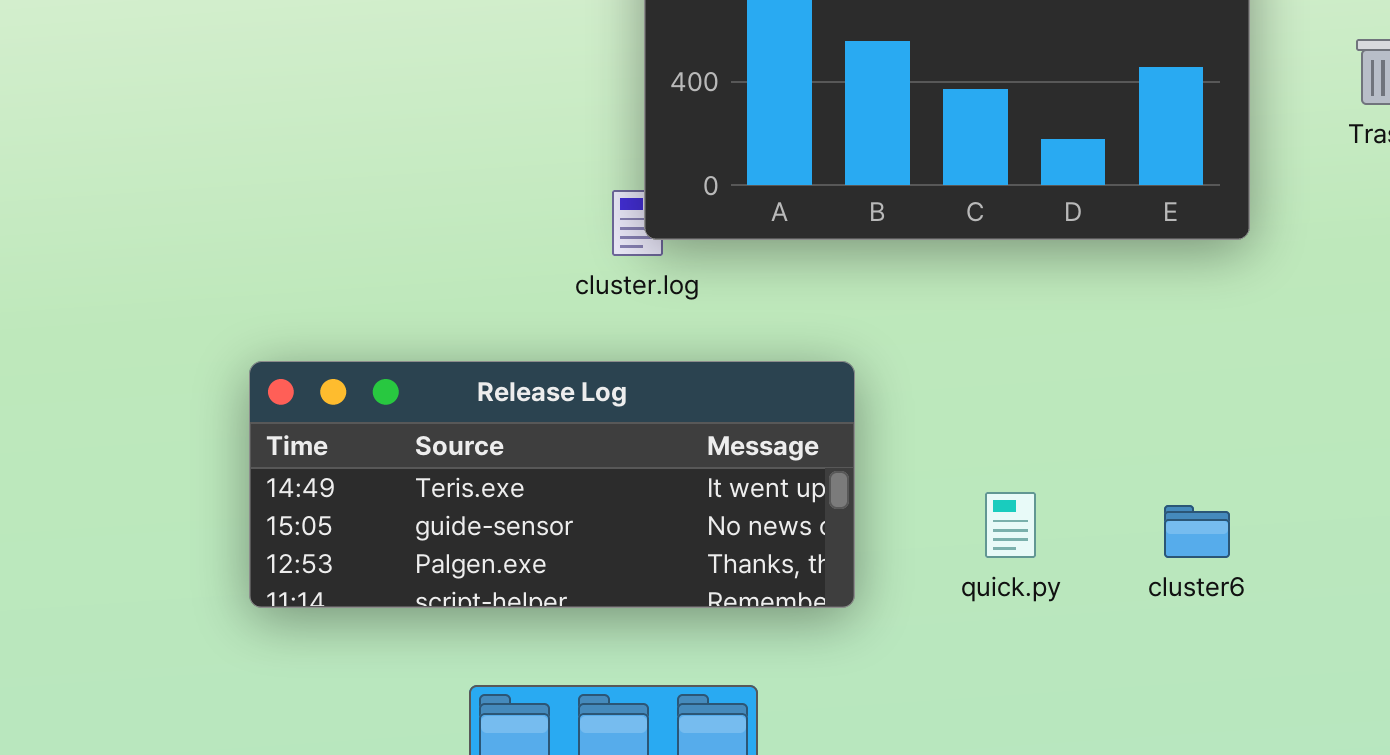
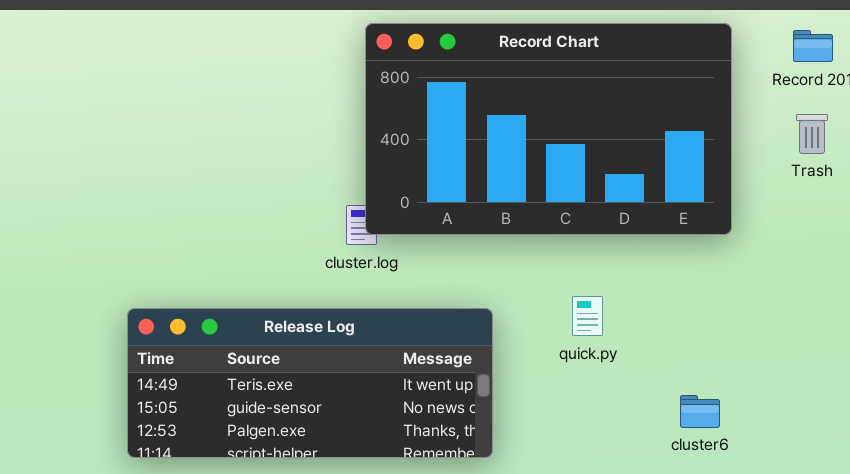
quick.py: [985,492,1036,558] -> [572,296,603,336], moved

